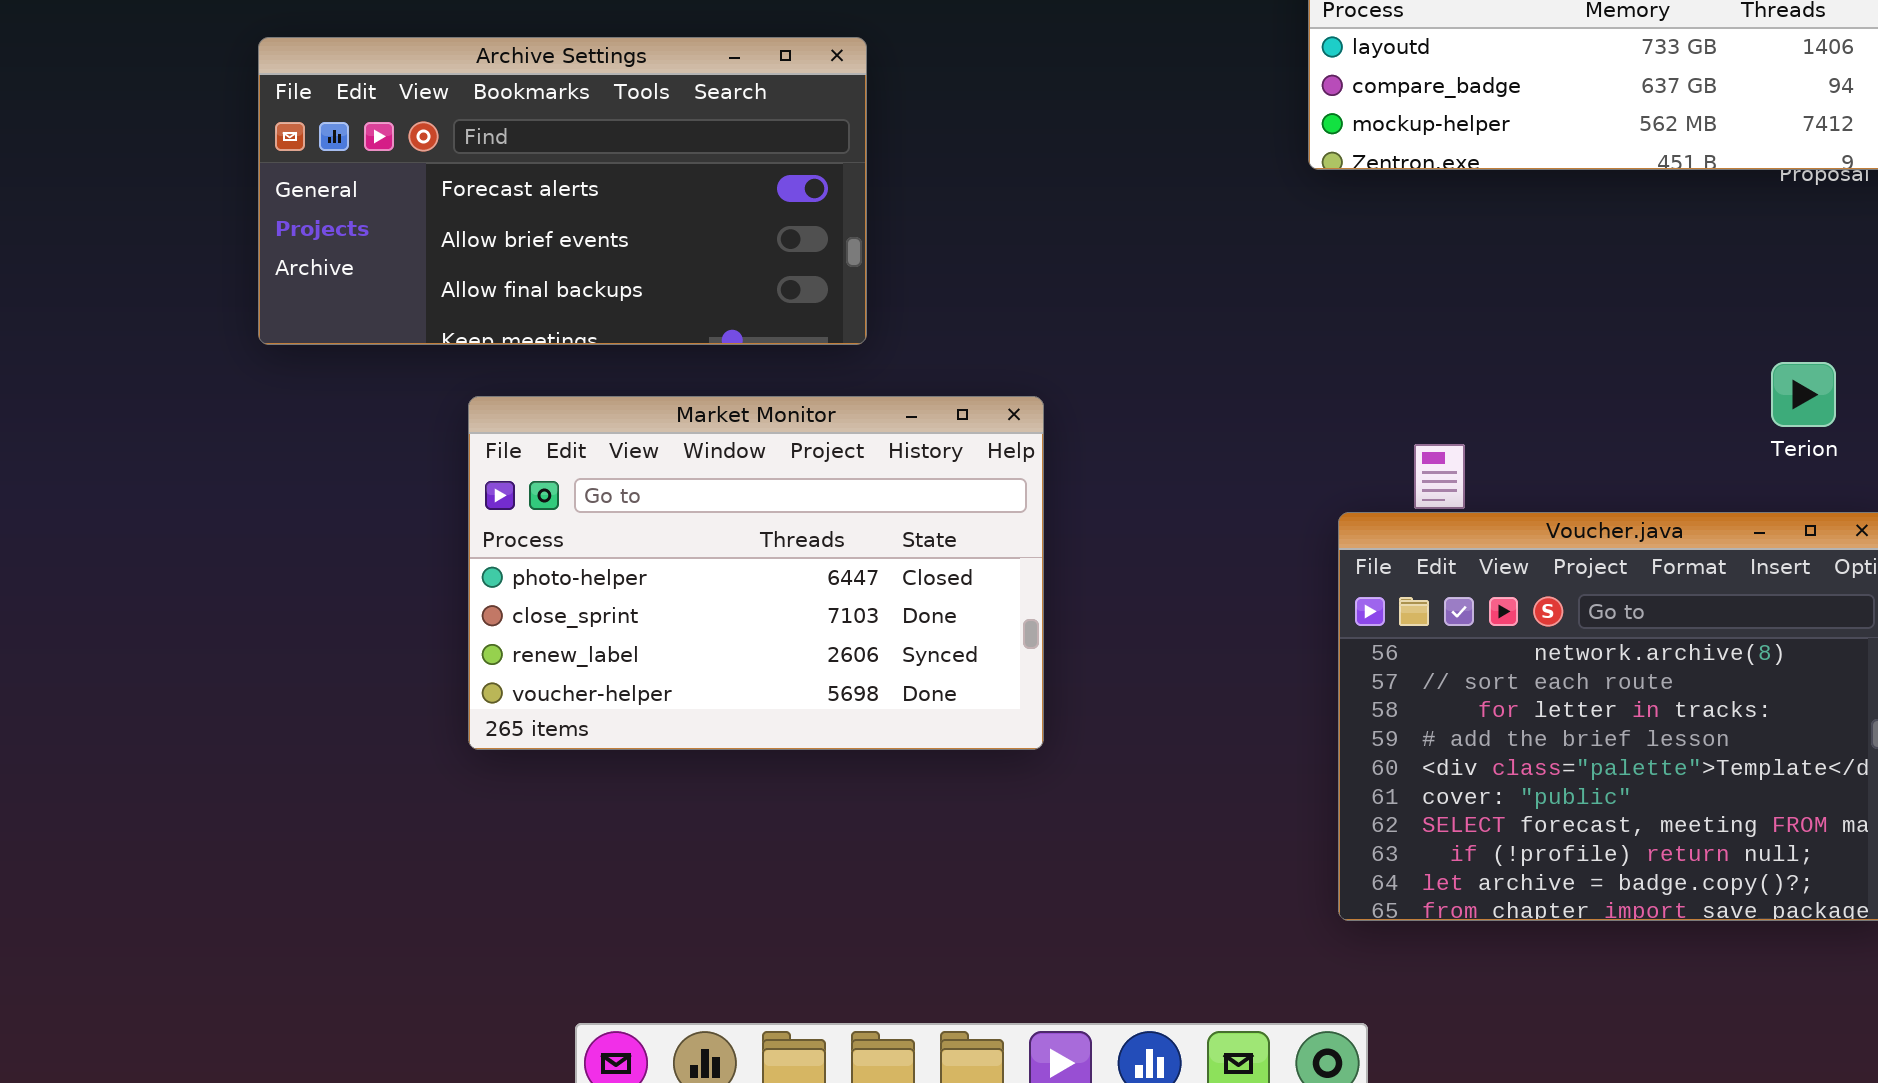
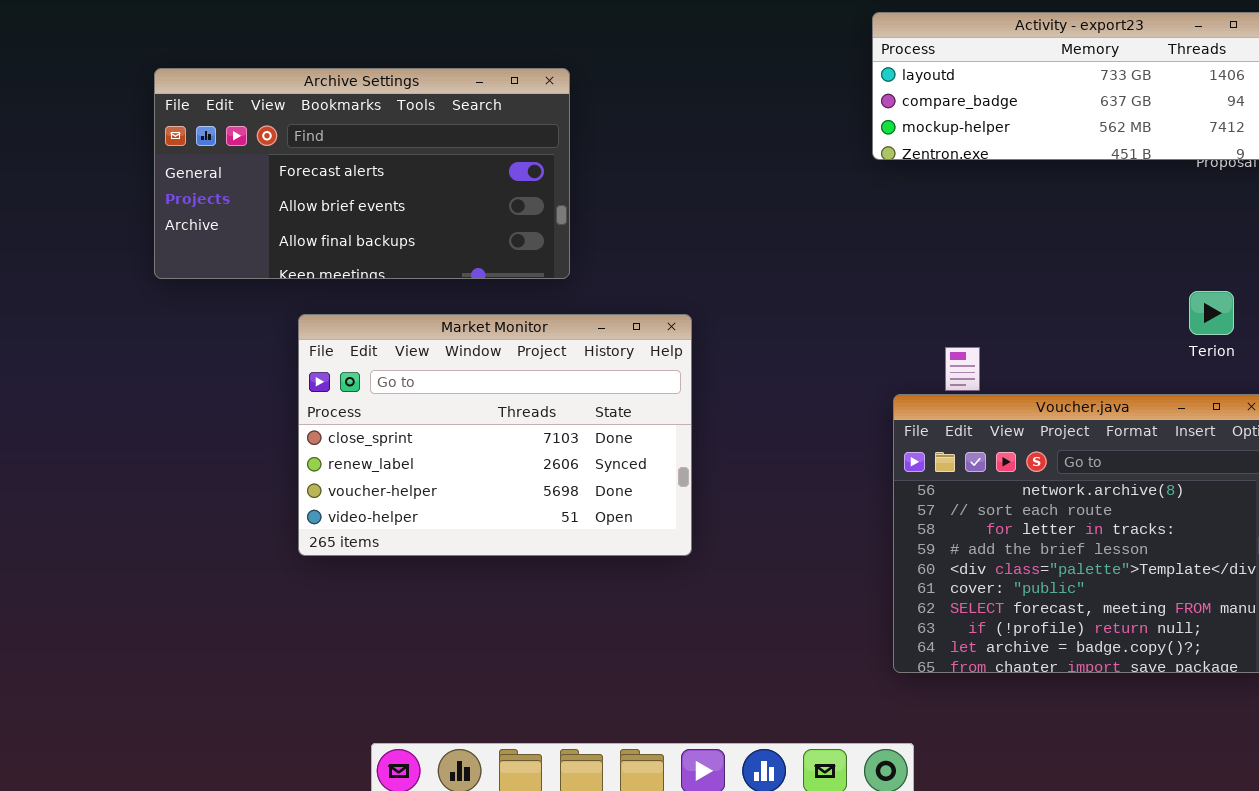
Market Monitor: [468,396,1044,750] -> [298,314,692,556], scrolled down 1 row

